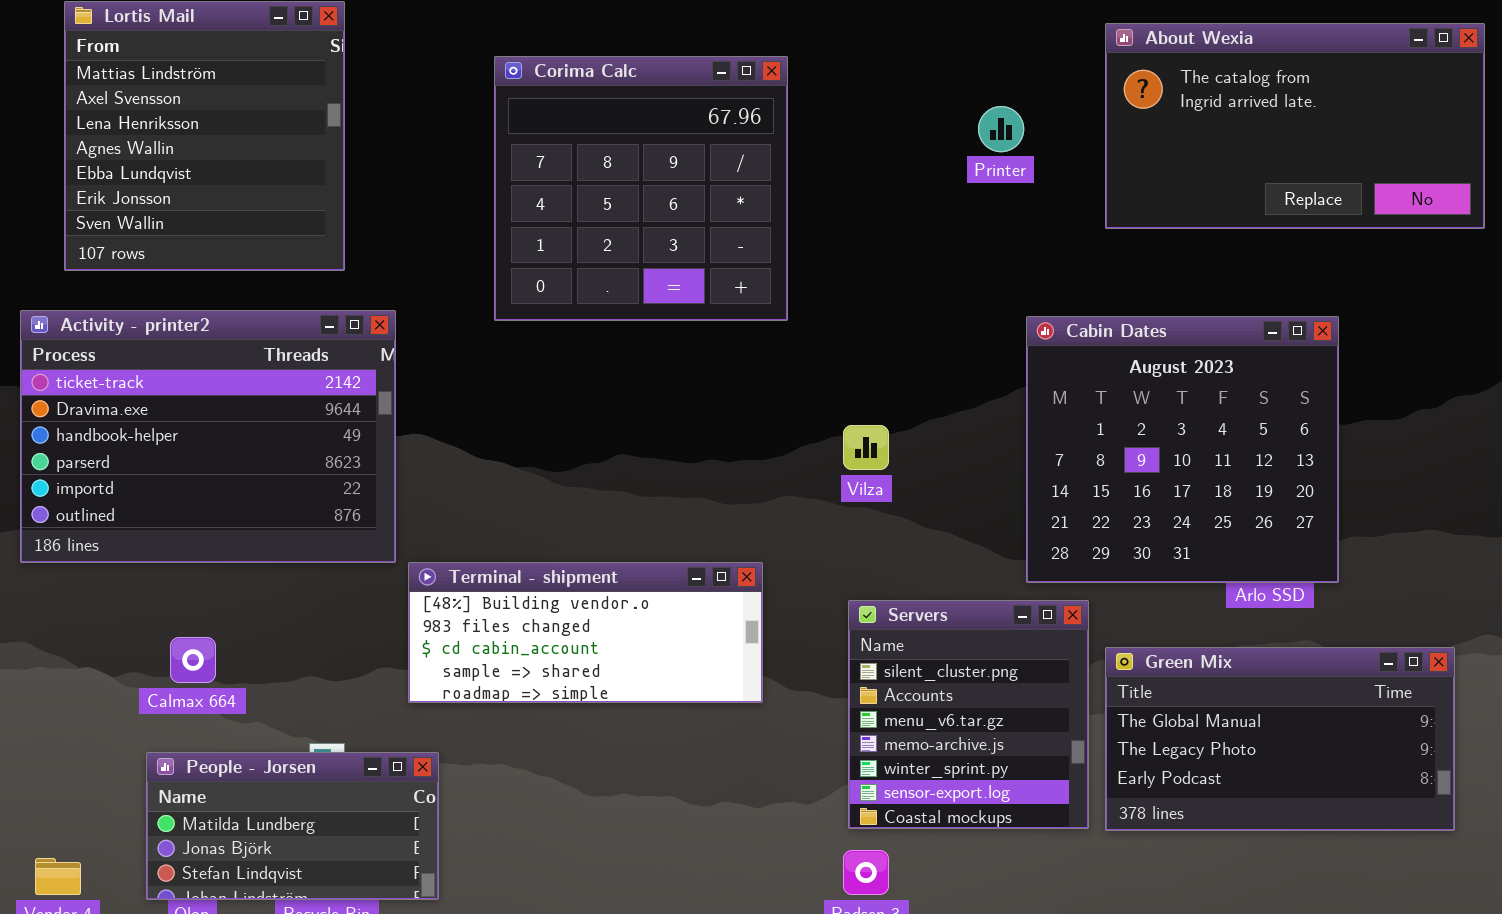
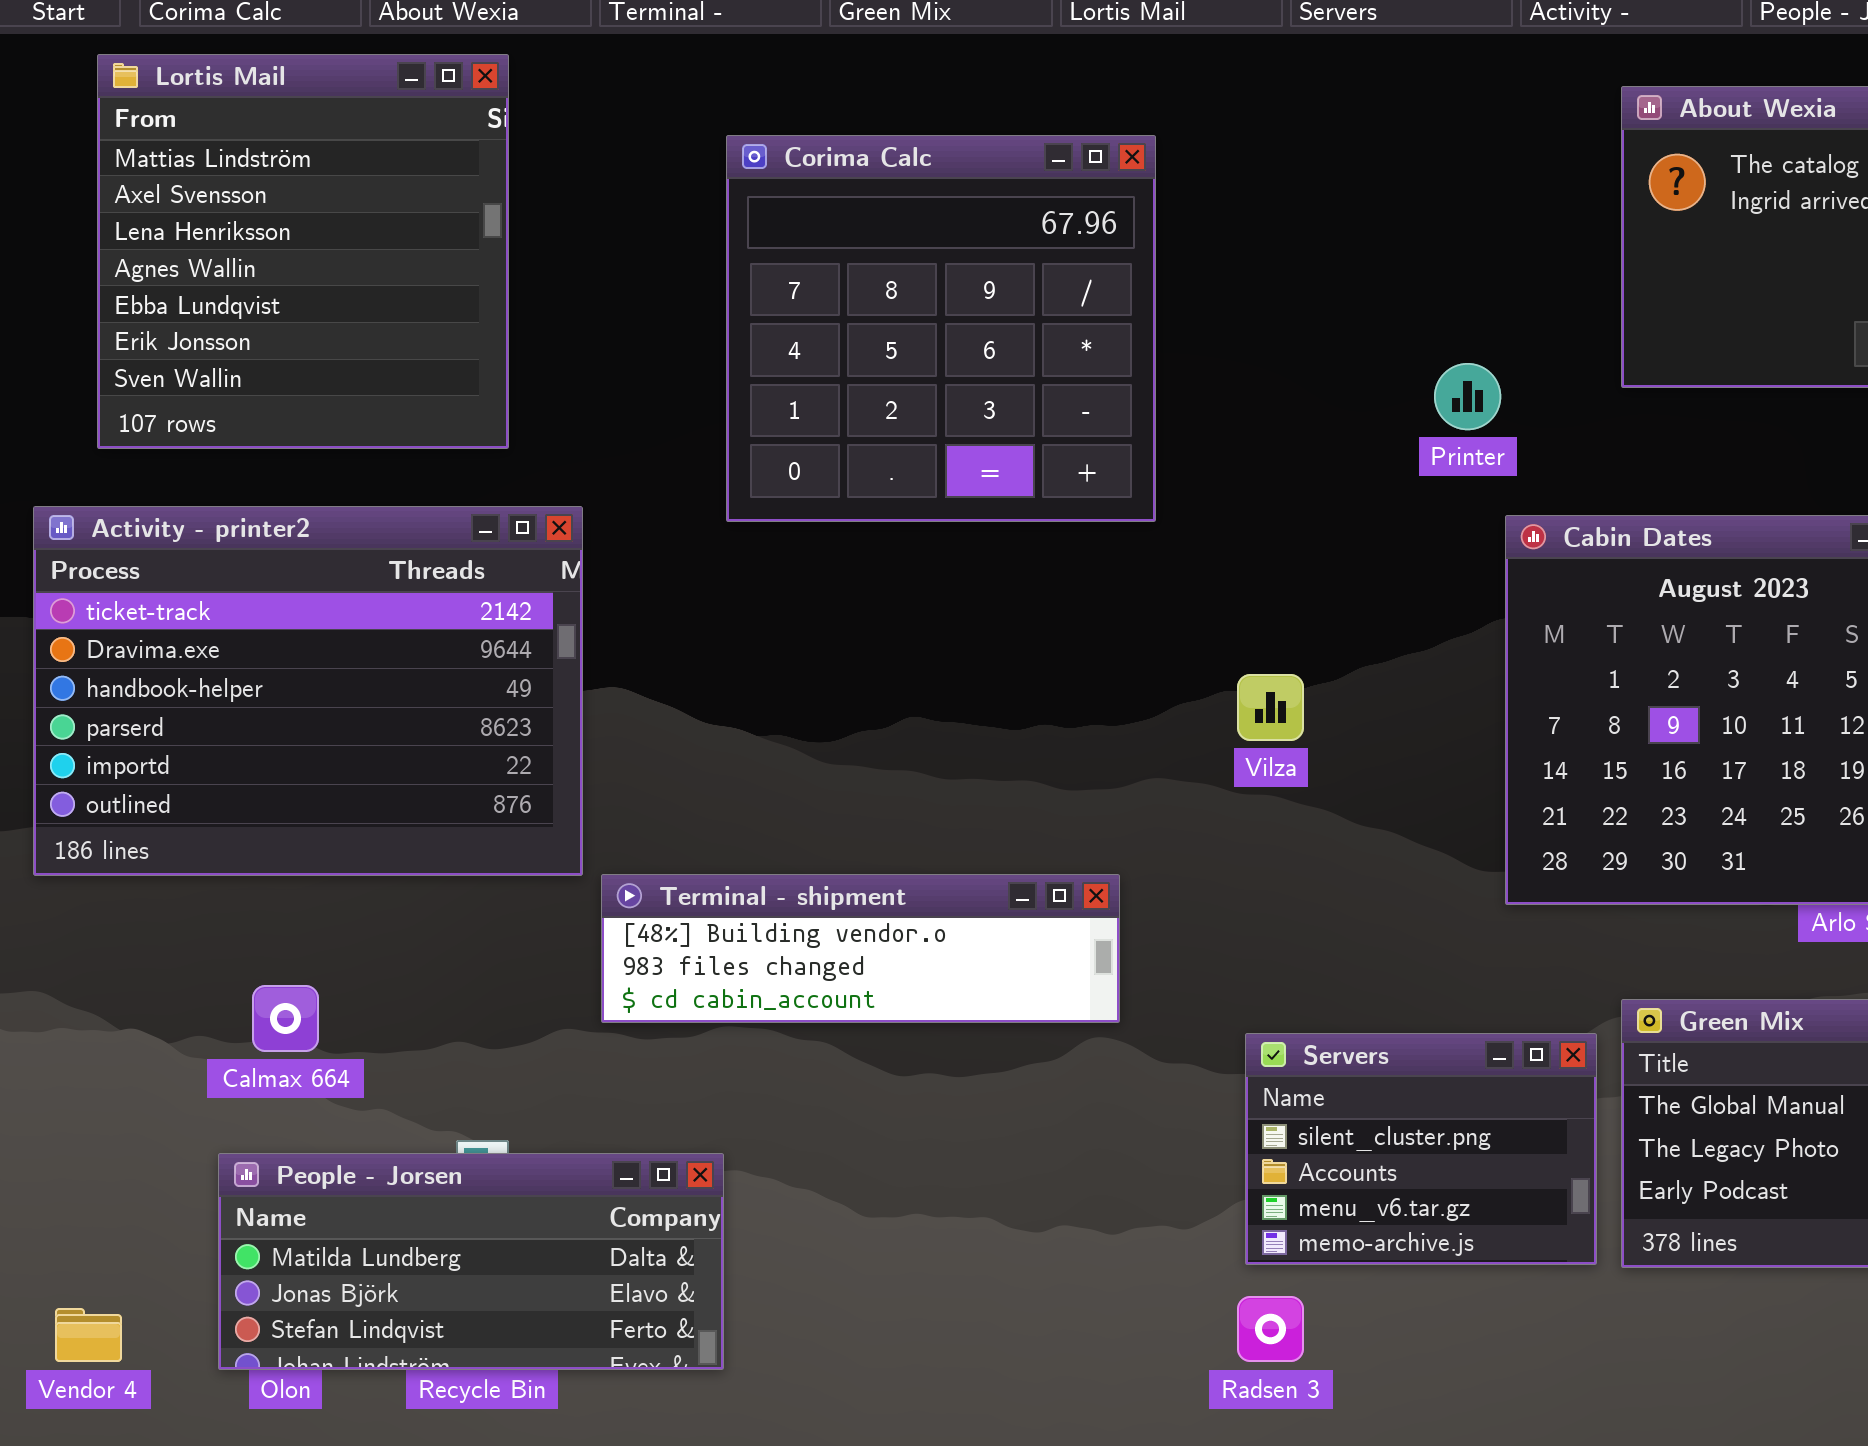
Printer: [978,106,1024,152] -> [1434,363,1501,430], moved
Terminal - shipment: [408,562,763,703] -> [601,874,1120,1023], resized
Servers: [848,600,1089,829] -> [1245,1033,1597,1265], resized
People - Jorsen: [146,752,439,900] -> [218,1153,724,1370], resized

